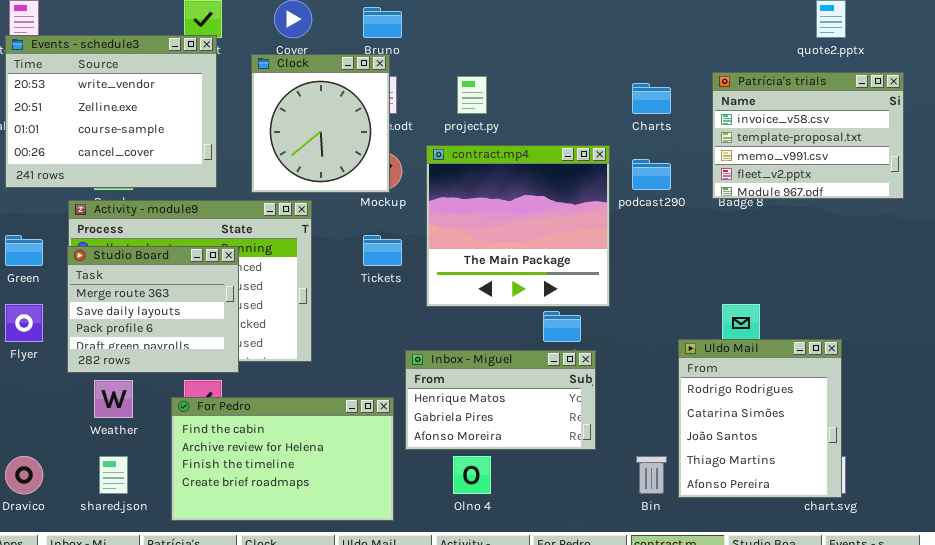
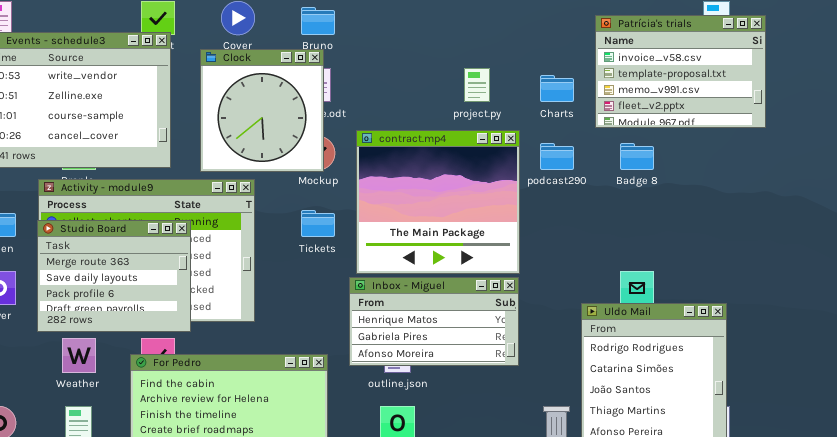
Patrícia's trials: [712,72,904,199] -> [595,15,766,128], moved
project.py: [457,76,487,114] -> [464,68,490,102], moved
Inbox - Miguel: [405,350,596,450] -> [349,277,519,366], moved

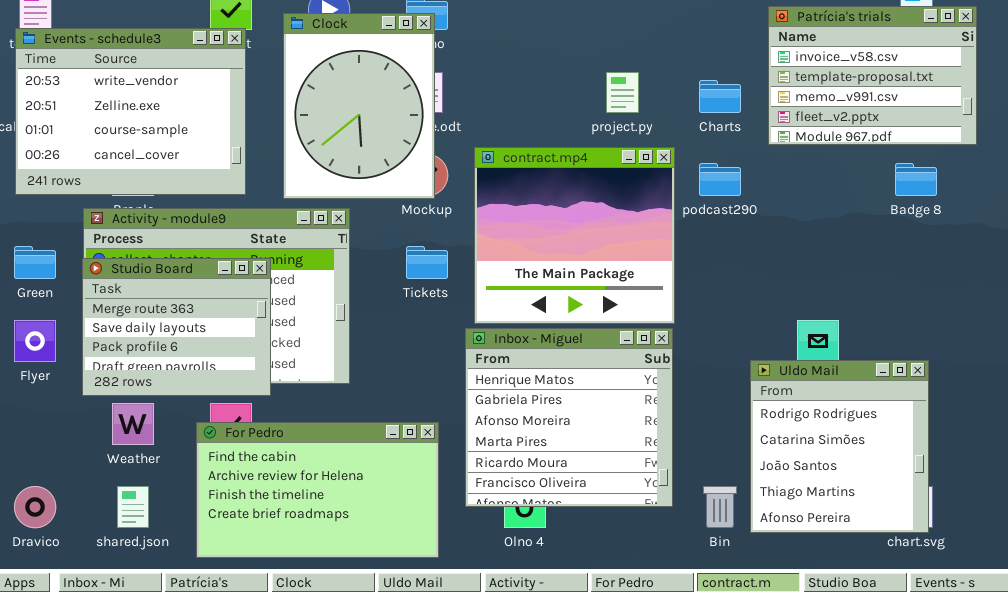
Clock: [200,49,324,172] -> [283,13,435,199], resized
Badge 8: [620,143,654,170] -> [895,163,937,196], moved
Inbox - Miguel: [349,277,519,366] -> [465,328,673,507], resized

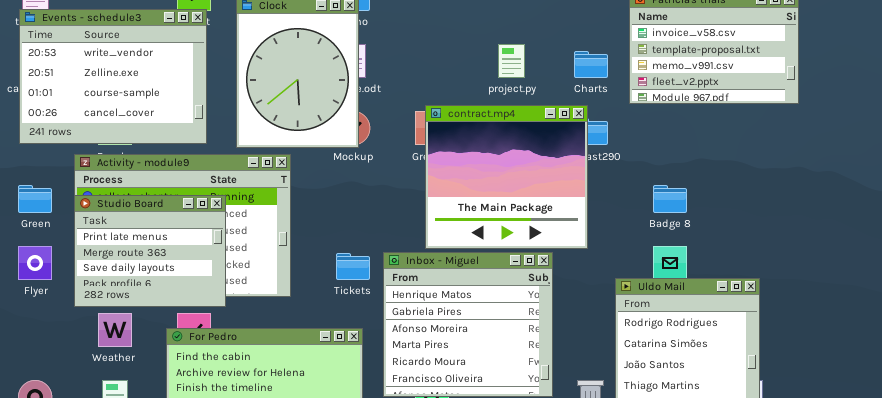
contract.mp4: [474,147,675,324] -> [425,105,588,249], moved
Badge 8: [895,163,937,196] -> [653,185,687,213], moved
Tickets: [406,246,448,279] -> [336,253,370,280], moved
Studio Board: [82,258,271,396] -> [74,195,226,307], scrolled up 1 row

